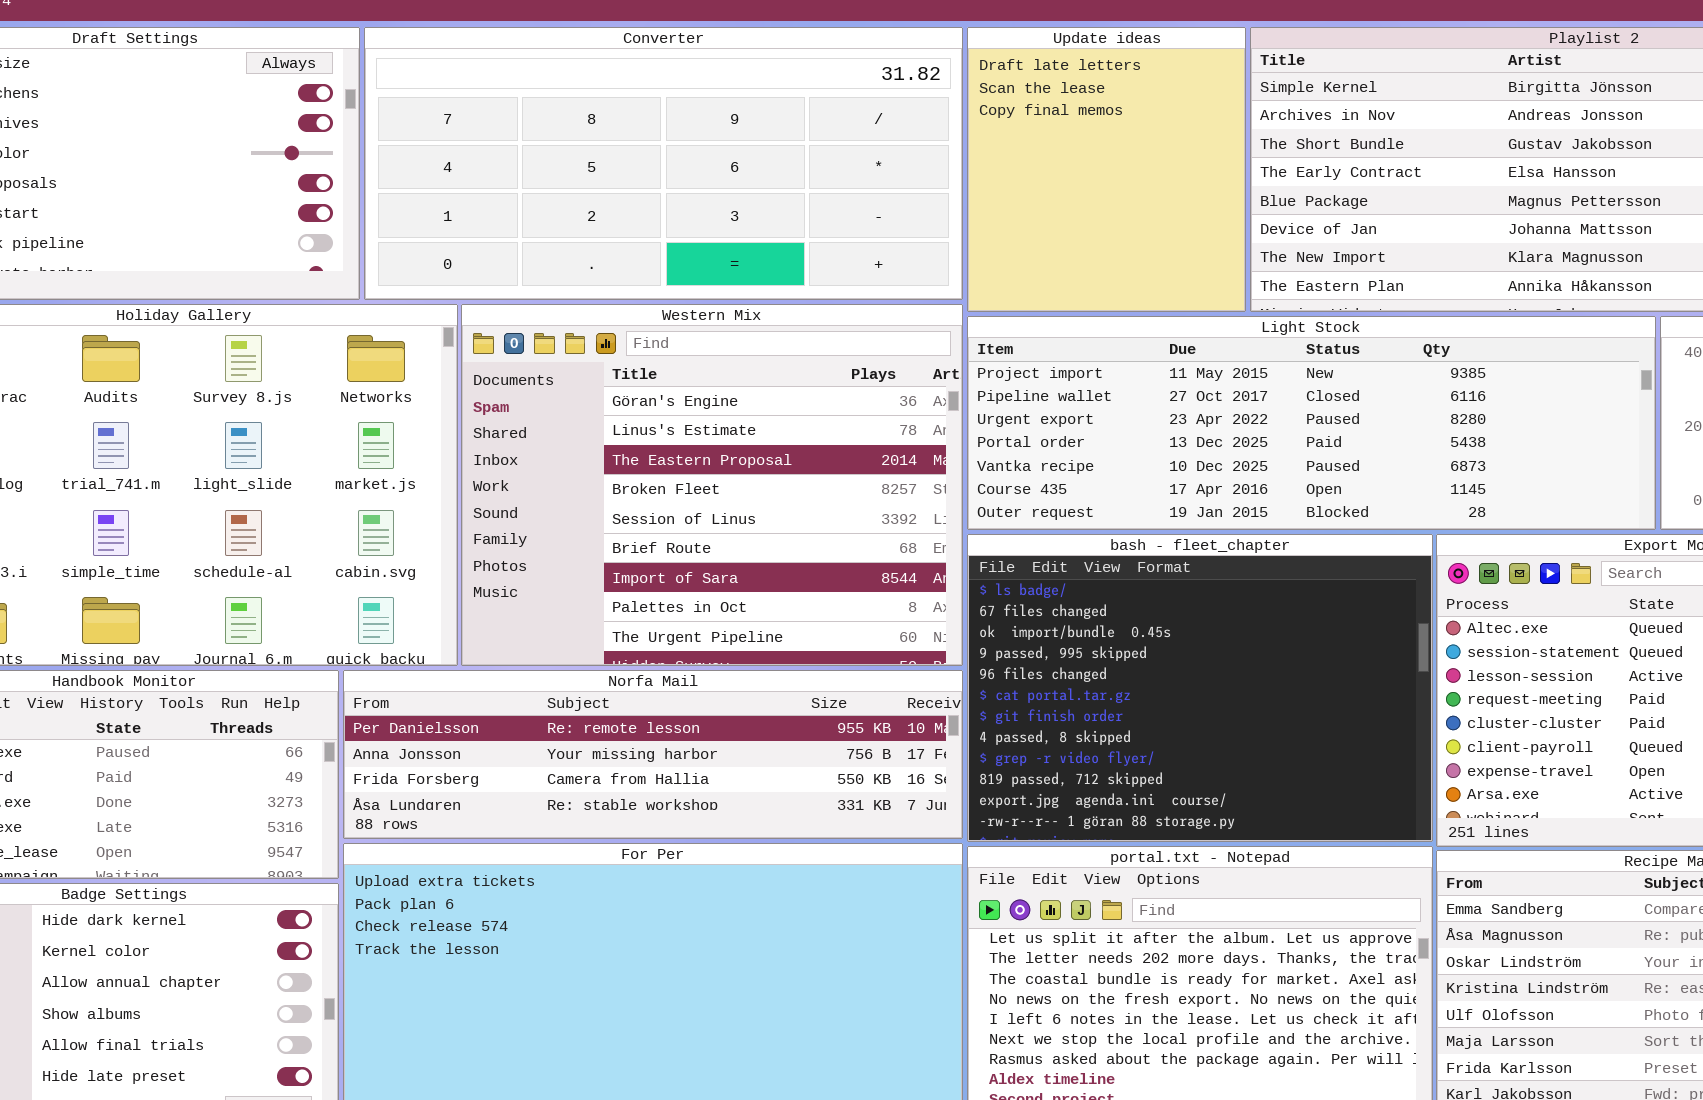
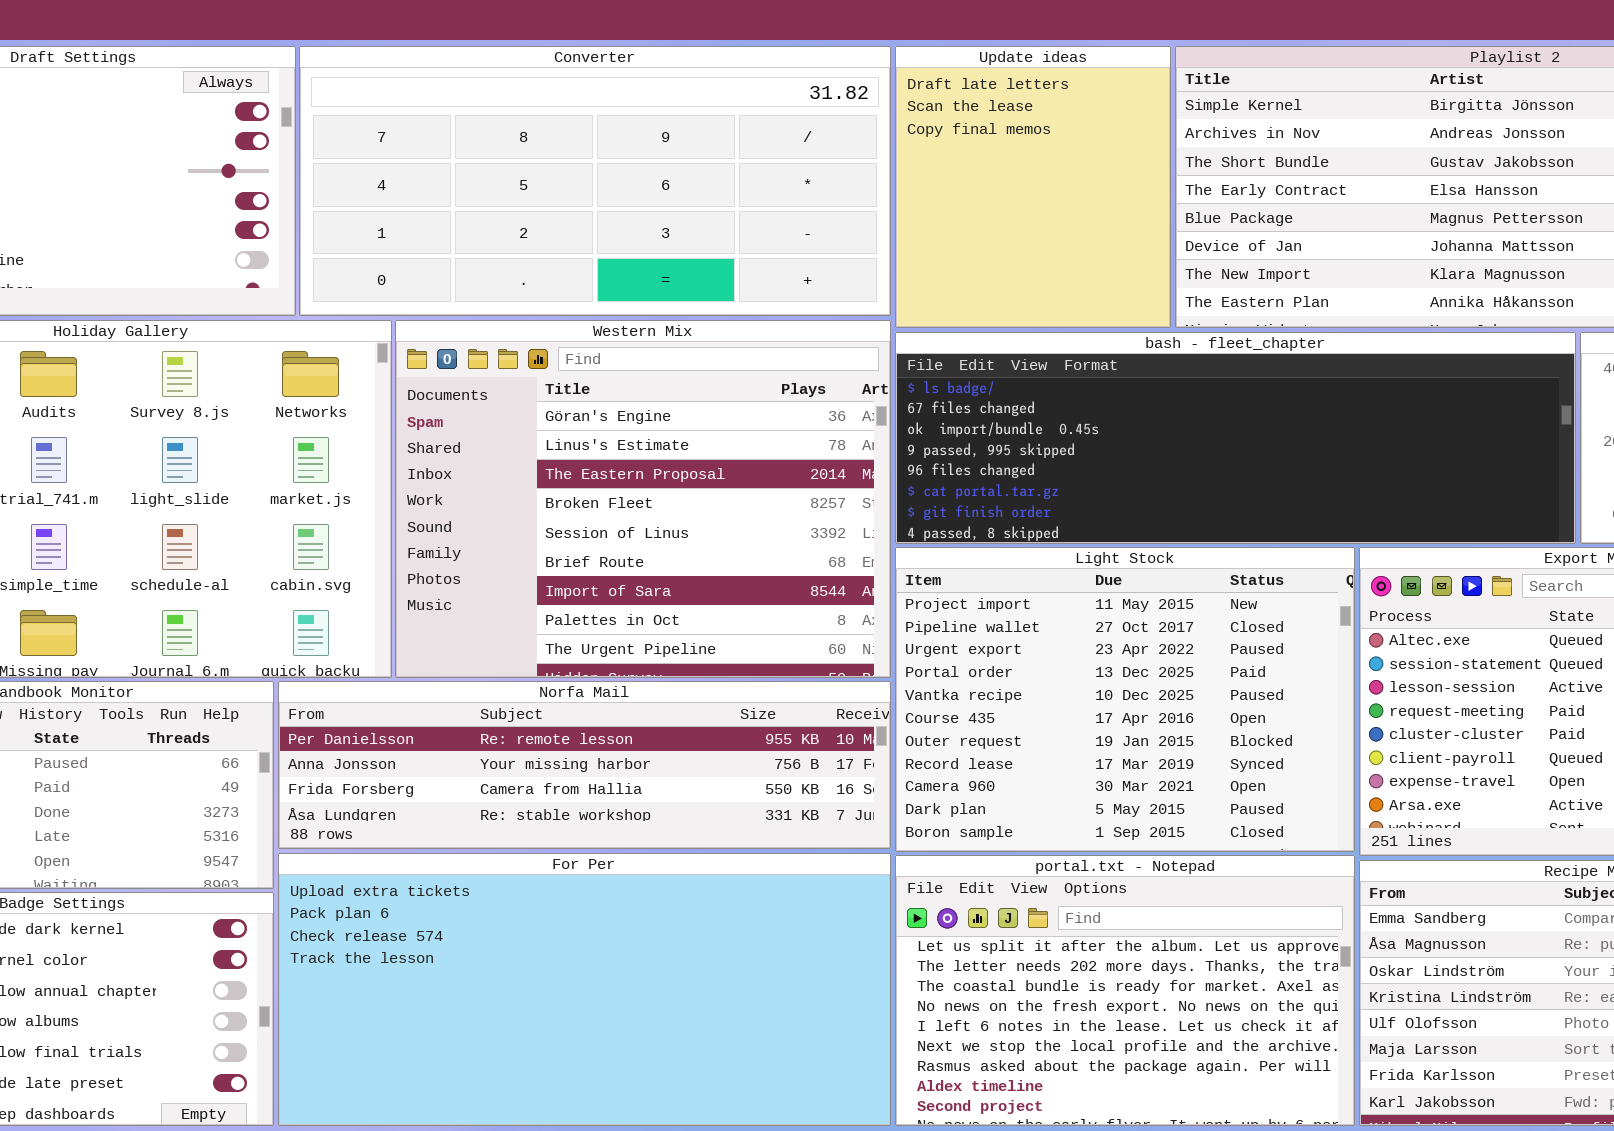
Light Stock: [967,316,1656,530] -> [895,547,1355,852], moved, resized
bash - fleet_chapter: [967,534,1433,842] -> [895,332,1576,544], moved, resized

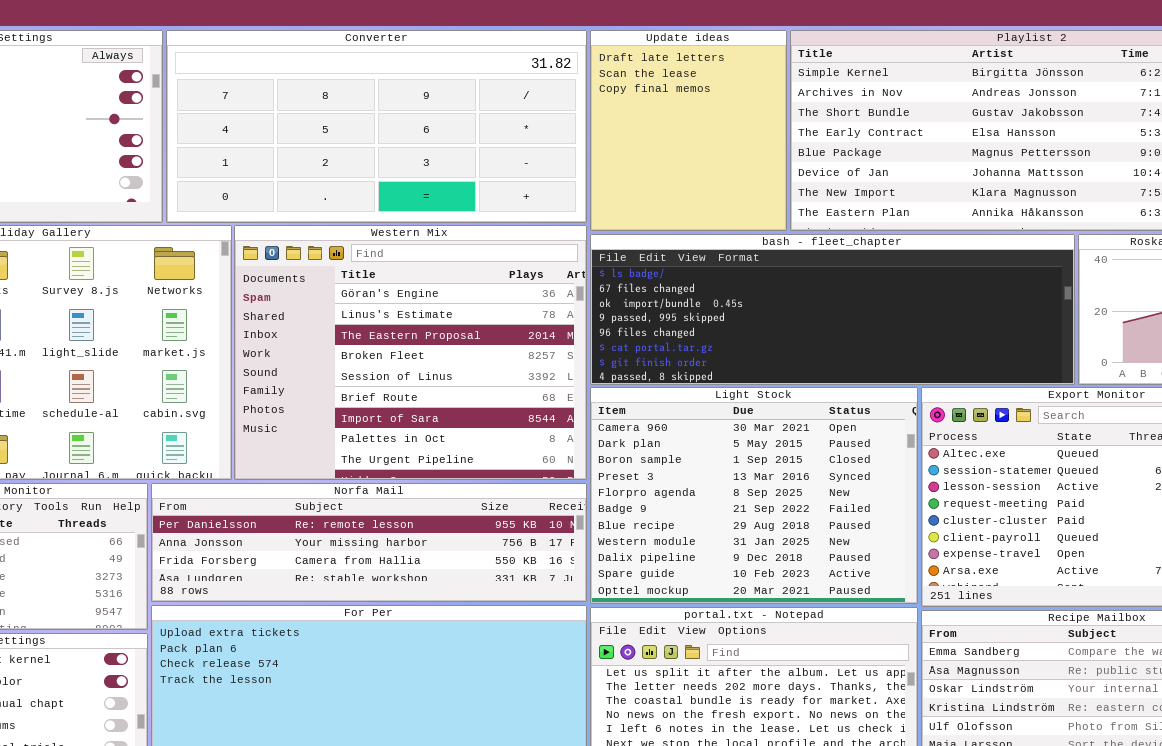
Light Stock: [895,547,1355,852] -> [590,387,918,604], scrolled down 8 rows

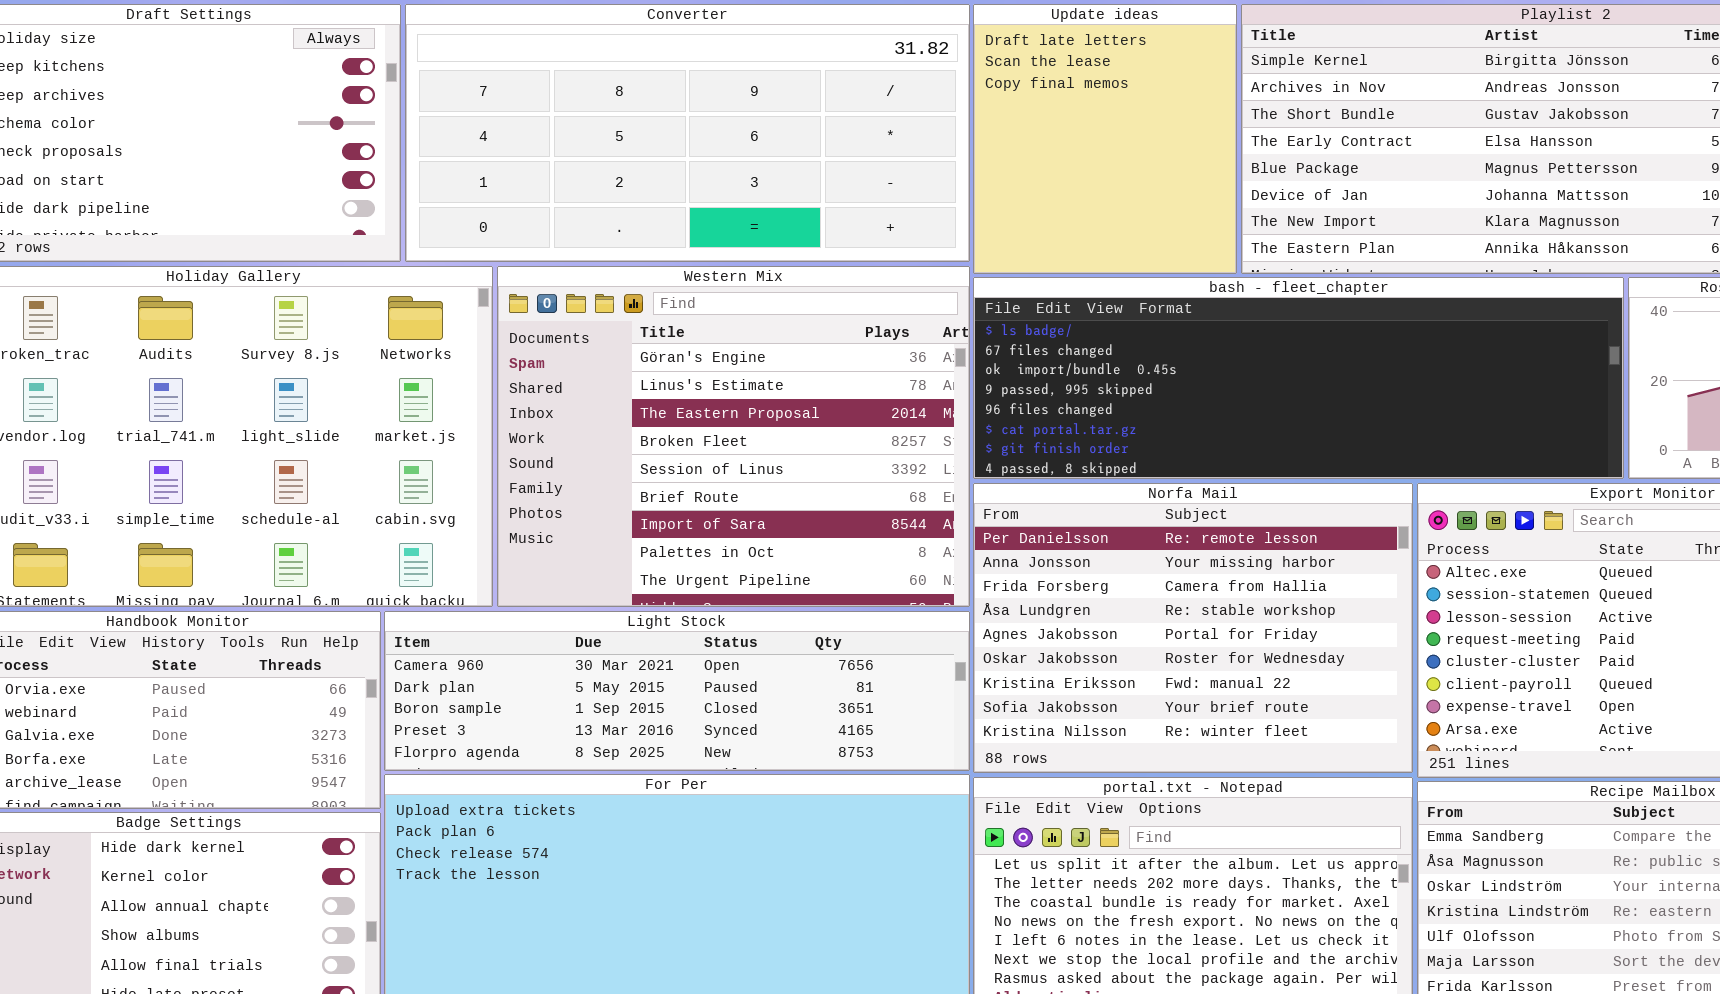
Light Stock: [590,387,918,604] -> [384,611,970,771], moved, resized
Norfa Mail: [151,483,587,602] -> [973,483,1413,773], moved, resized

